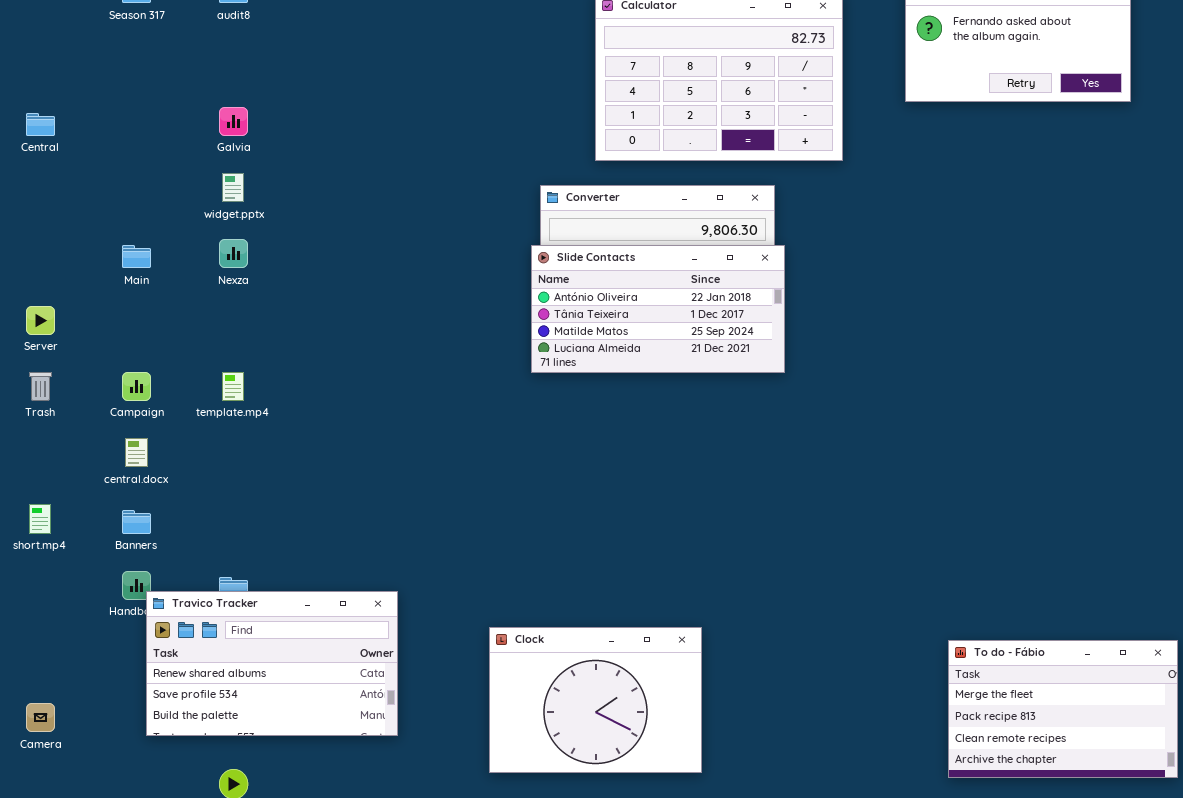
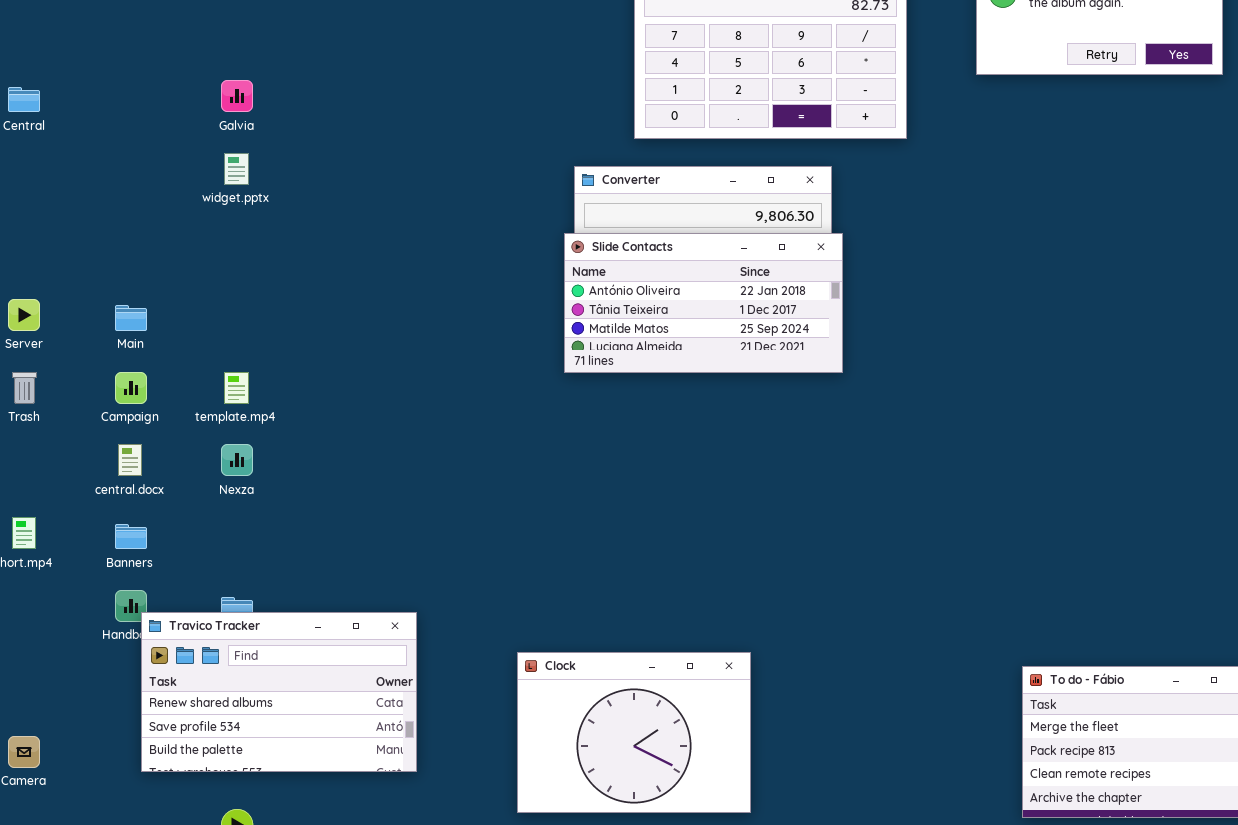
Nexza: [219,239,248,268] -> [221,444,253,476], moved
Main: [122,245,151,268] -> [115,305,147,331], moved

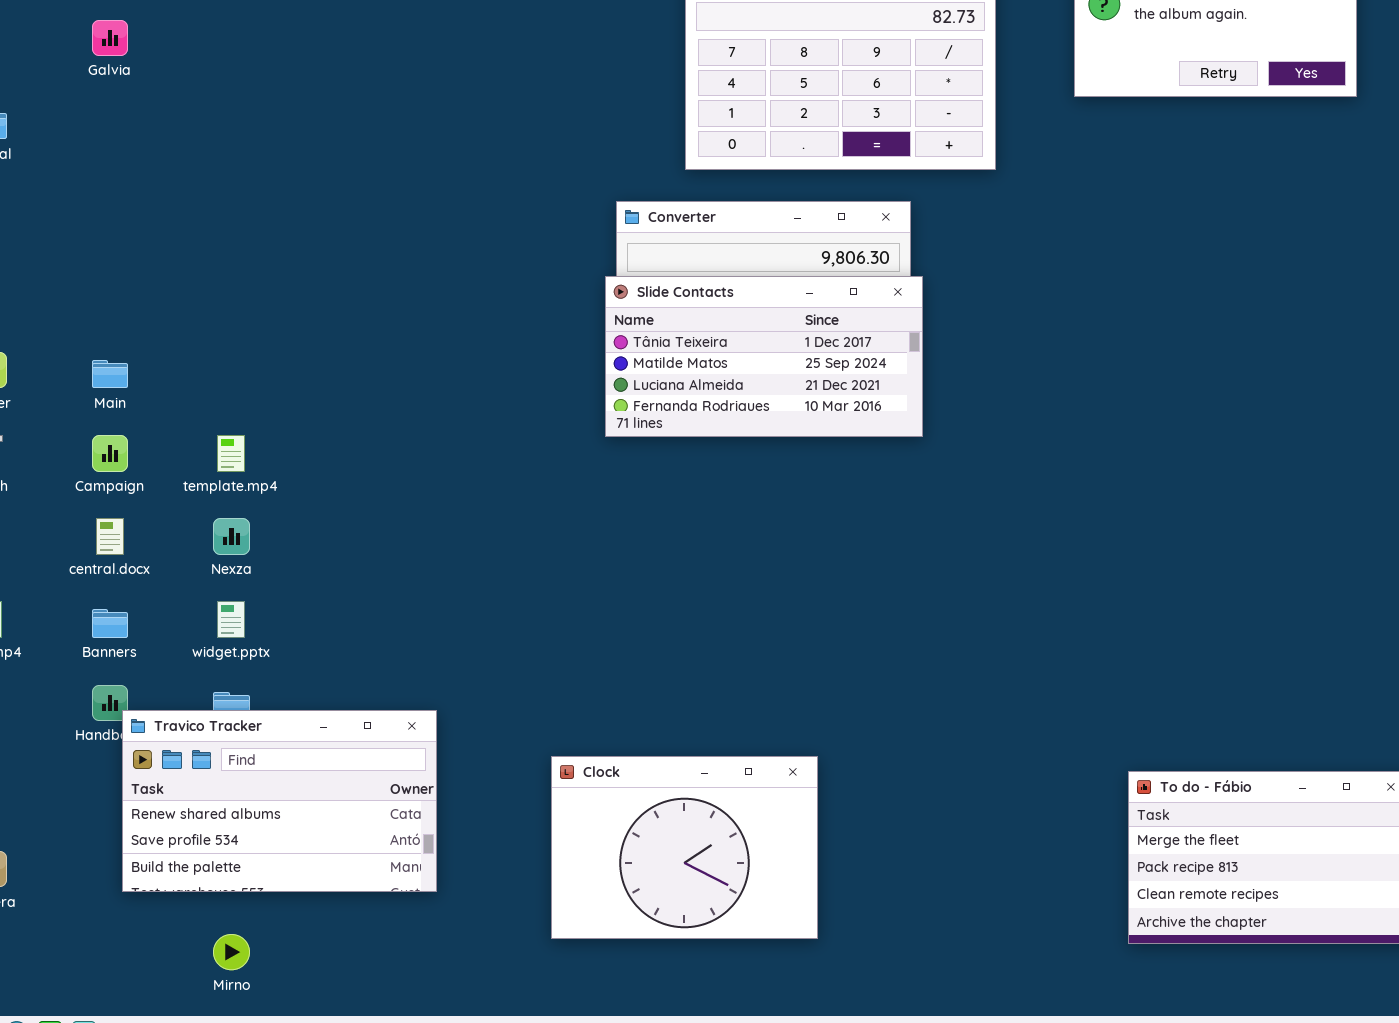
Galvia: [221,80,253,112] -> [92,20,128,56], moved
widget.pptx: [224,153,249,185] -> [217,601,245,638], moved
Slide Contacts: [564,233,843,373] -> [605,276,923,437], scrolled down 1 row

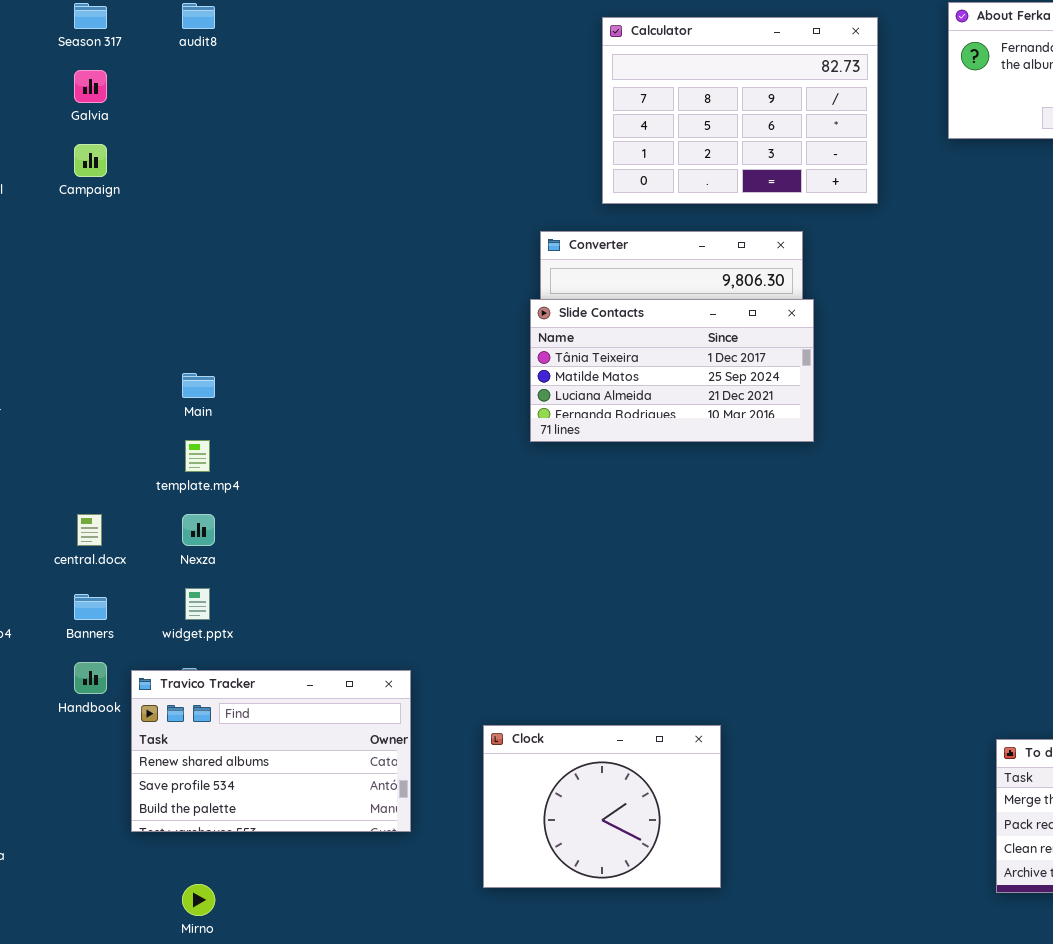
Main: [92,360,128,388] -> [182,373,215,398], moved
Campaign: [92,435,128,472] -> [74,144,107,177], moved
Travico Tracker: [122,710,437,892] -> [131,670,411,832], moved

